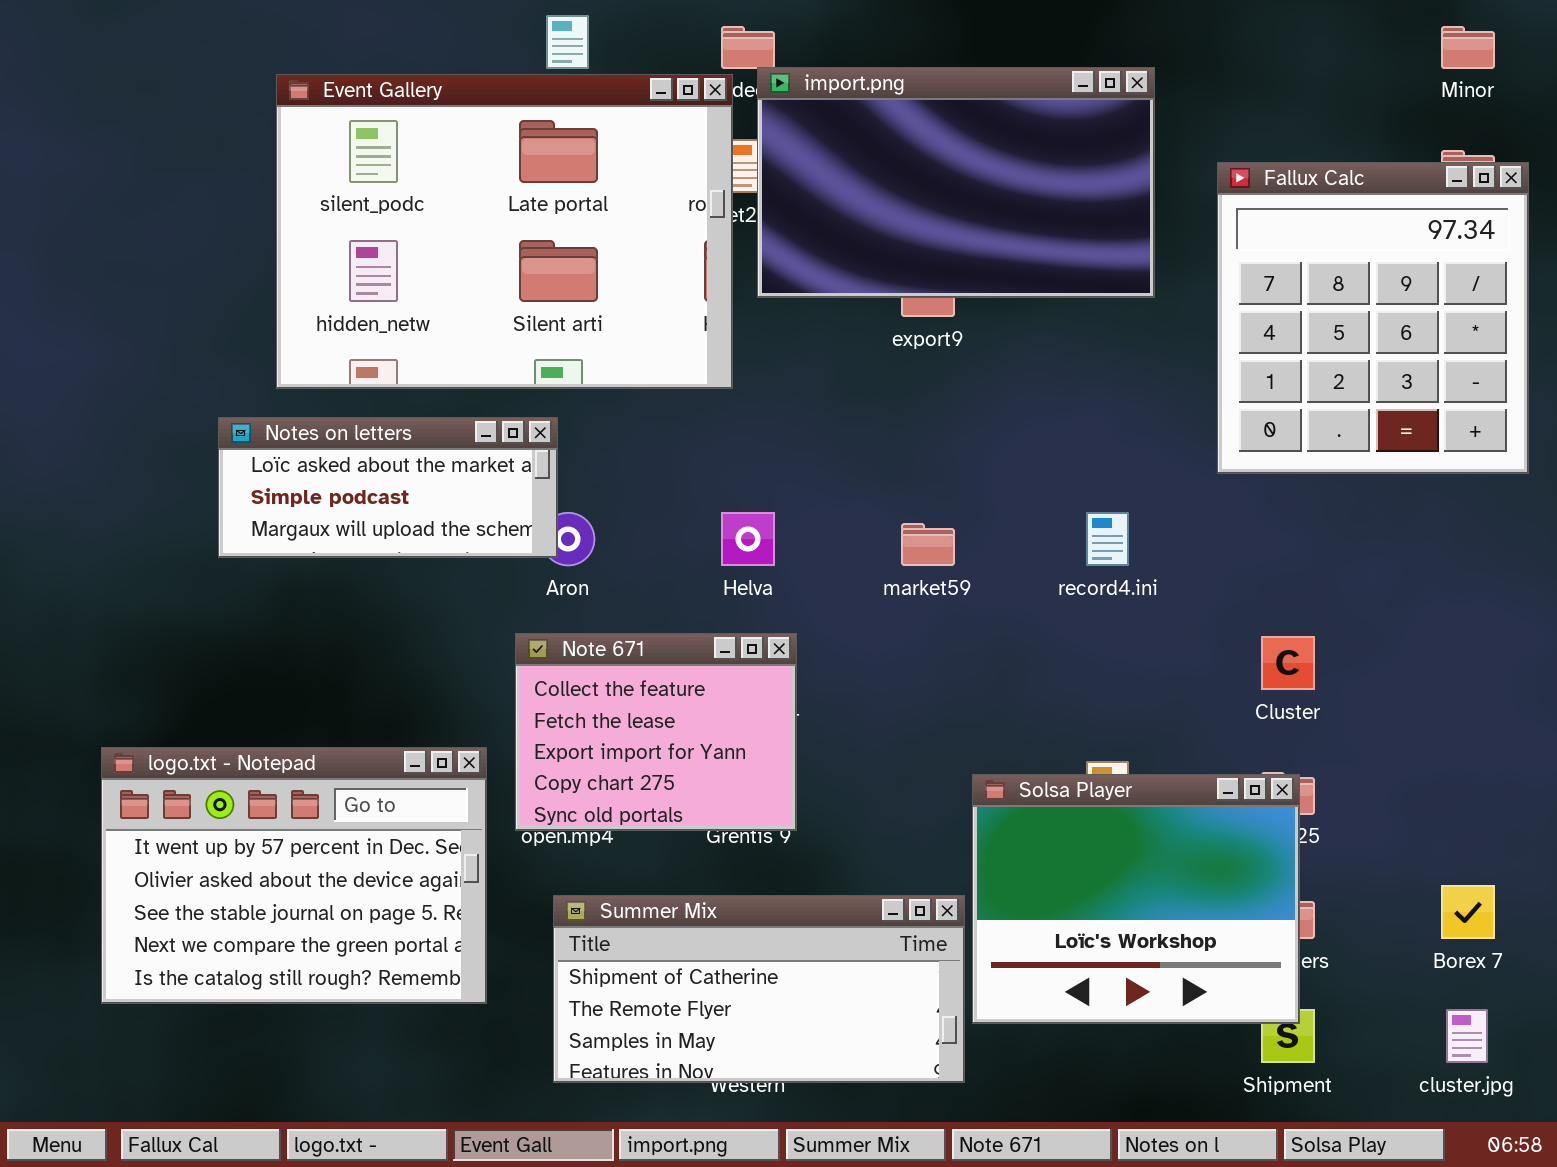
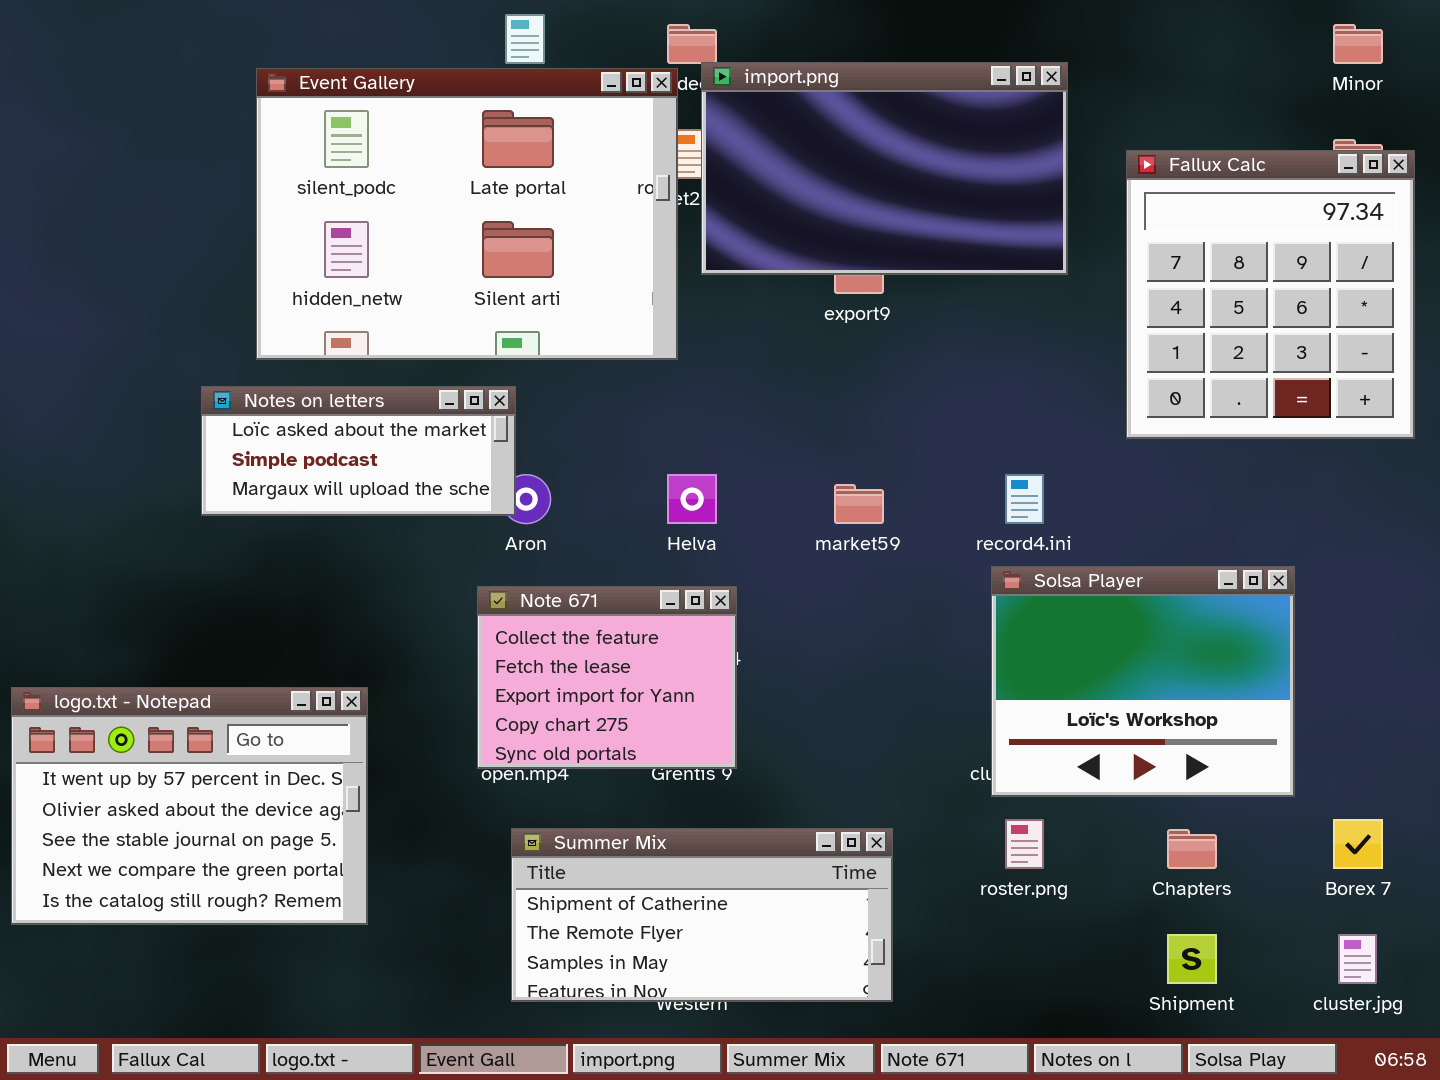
logo.txt - Notepad: [101,747,487,1004] -> [11,687,368,925], moved
Solsa Player: [972,774,1300,1024] -> [991,566,1295,797], moved

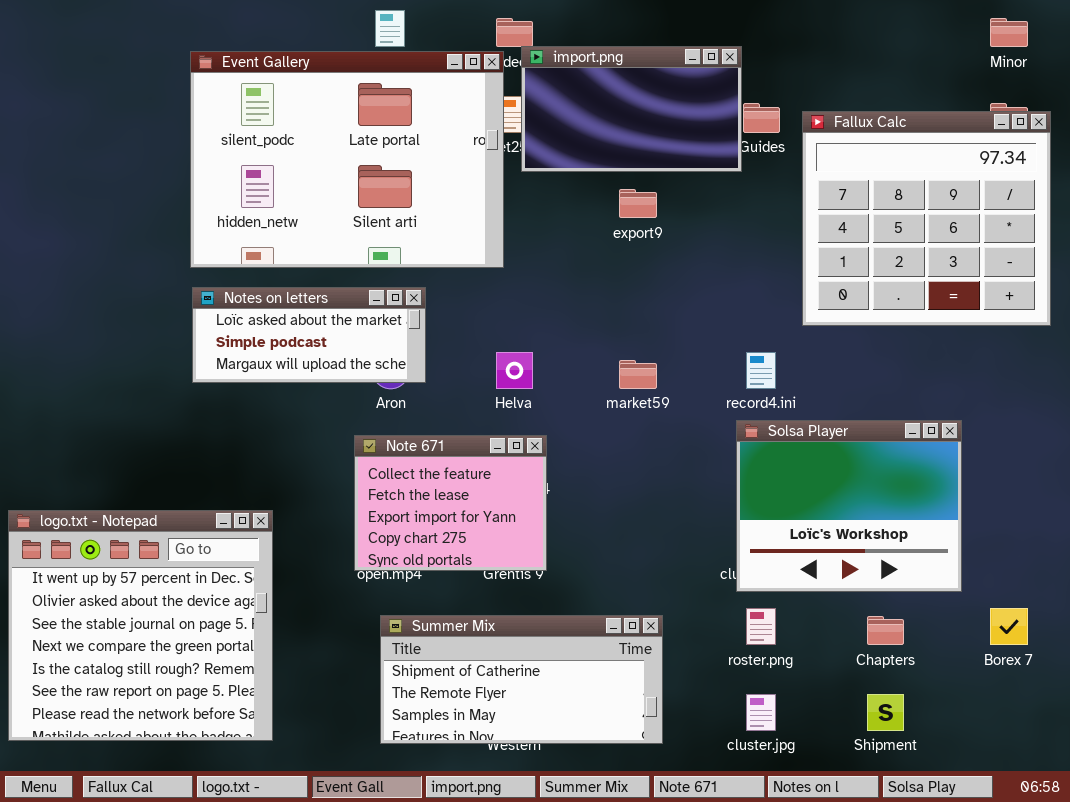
import.png: [701,62,1068,275] -> [521,46,742,172], resized
Fallux Calc: [1126,150,1415,439] -> [802,111,1051,326], resized
Notes on letters: [201,386,516,516] -> [192,287,426,383], moved
logo.txt - Notepad: [11,687,368,925] -> [8,510,273,741], resized
cluster.jpg: [1338,934,1377,984] -> [746,694,776,731], moved

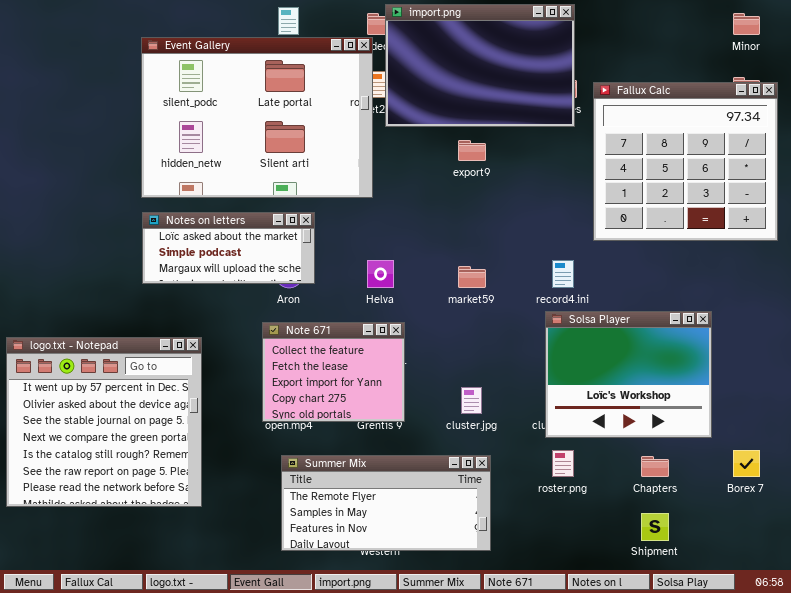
import.png: [521,46,742,172] -> [385,4,575,127], resized
logo.txt - Notepad: [8,510,273,741] -> [6,337,202,507], moved
Summer Mix: [380,615,663,744] -> [281,455,491,551], scrolled down 1 row
cluster.jpg: [746,694,776,731] -> [461,387,482,414], moved

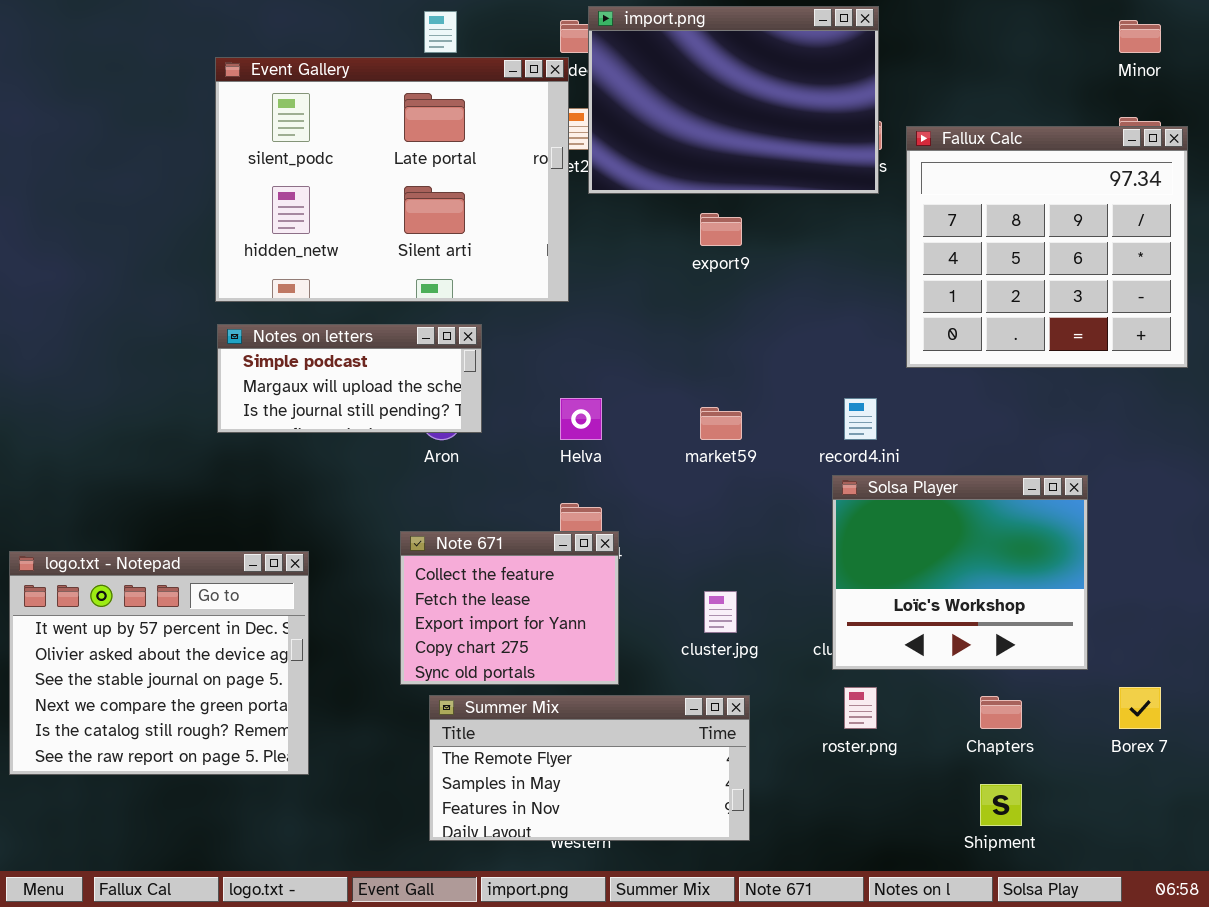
Notes on letters: [142,212,315,284] -> [217,324,482,433], scrolled down 1 row
Note 671: [262,322,405,422] -> [400,531,619,685], moved
logo.txt - Notepad: [6,337,202,507] -> [9,551,309,775], resized

